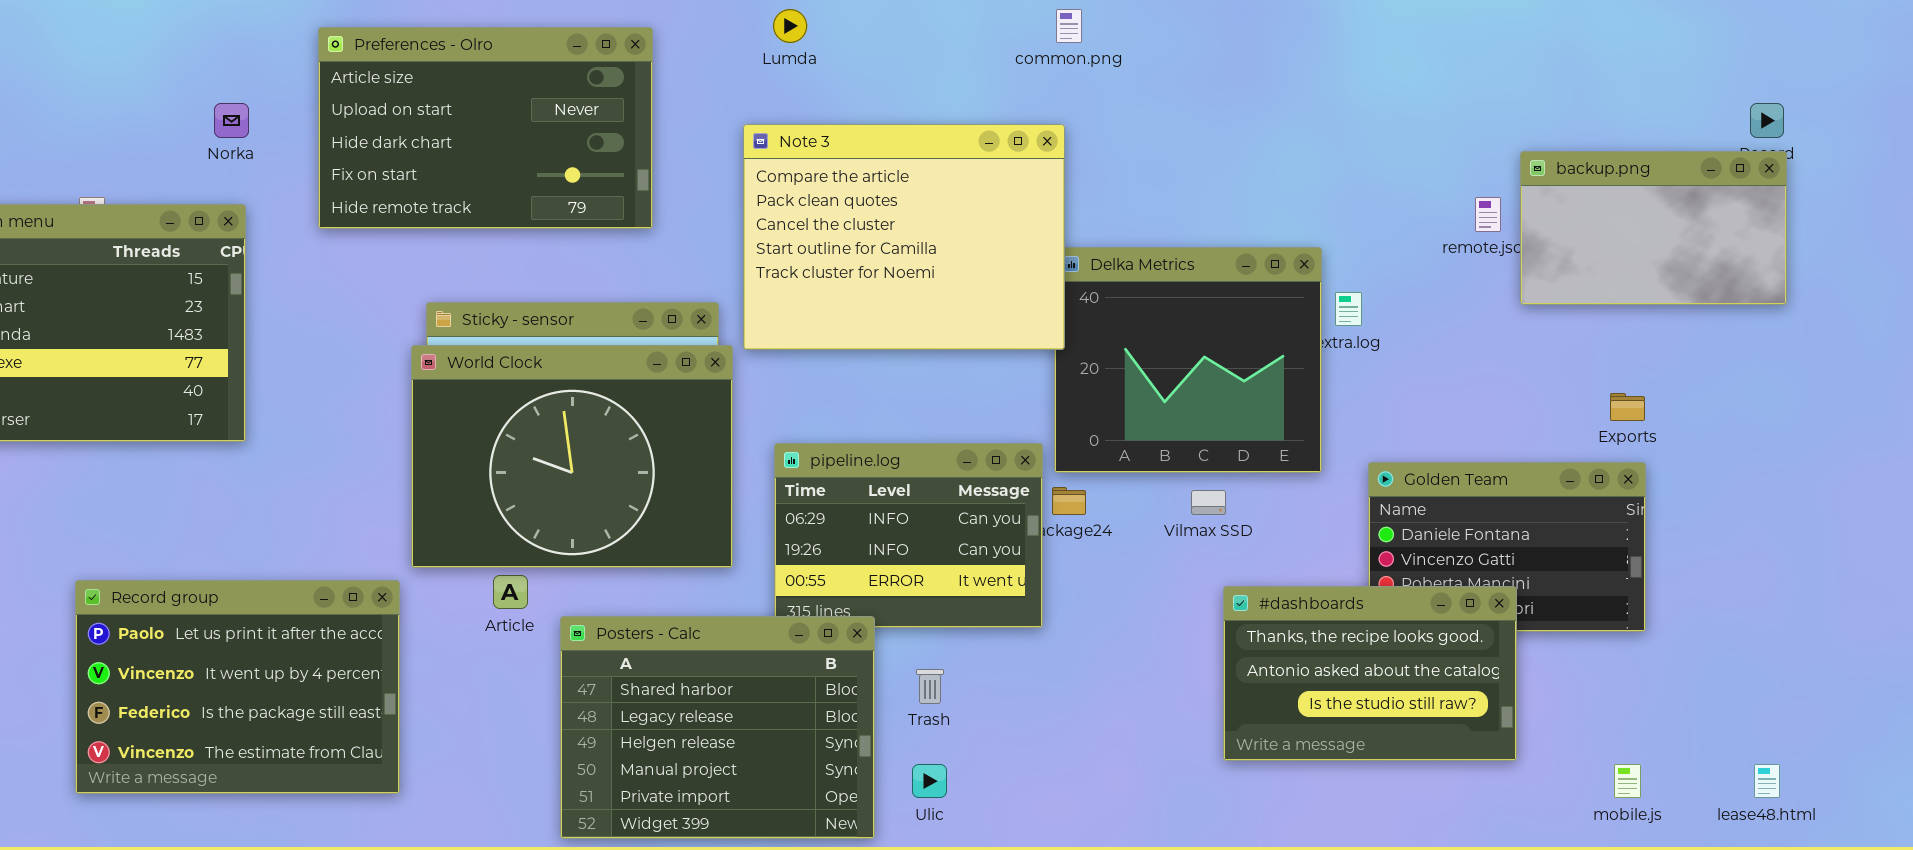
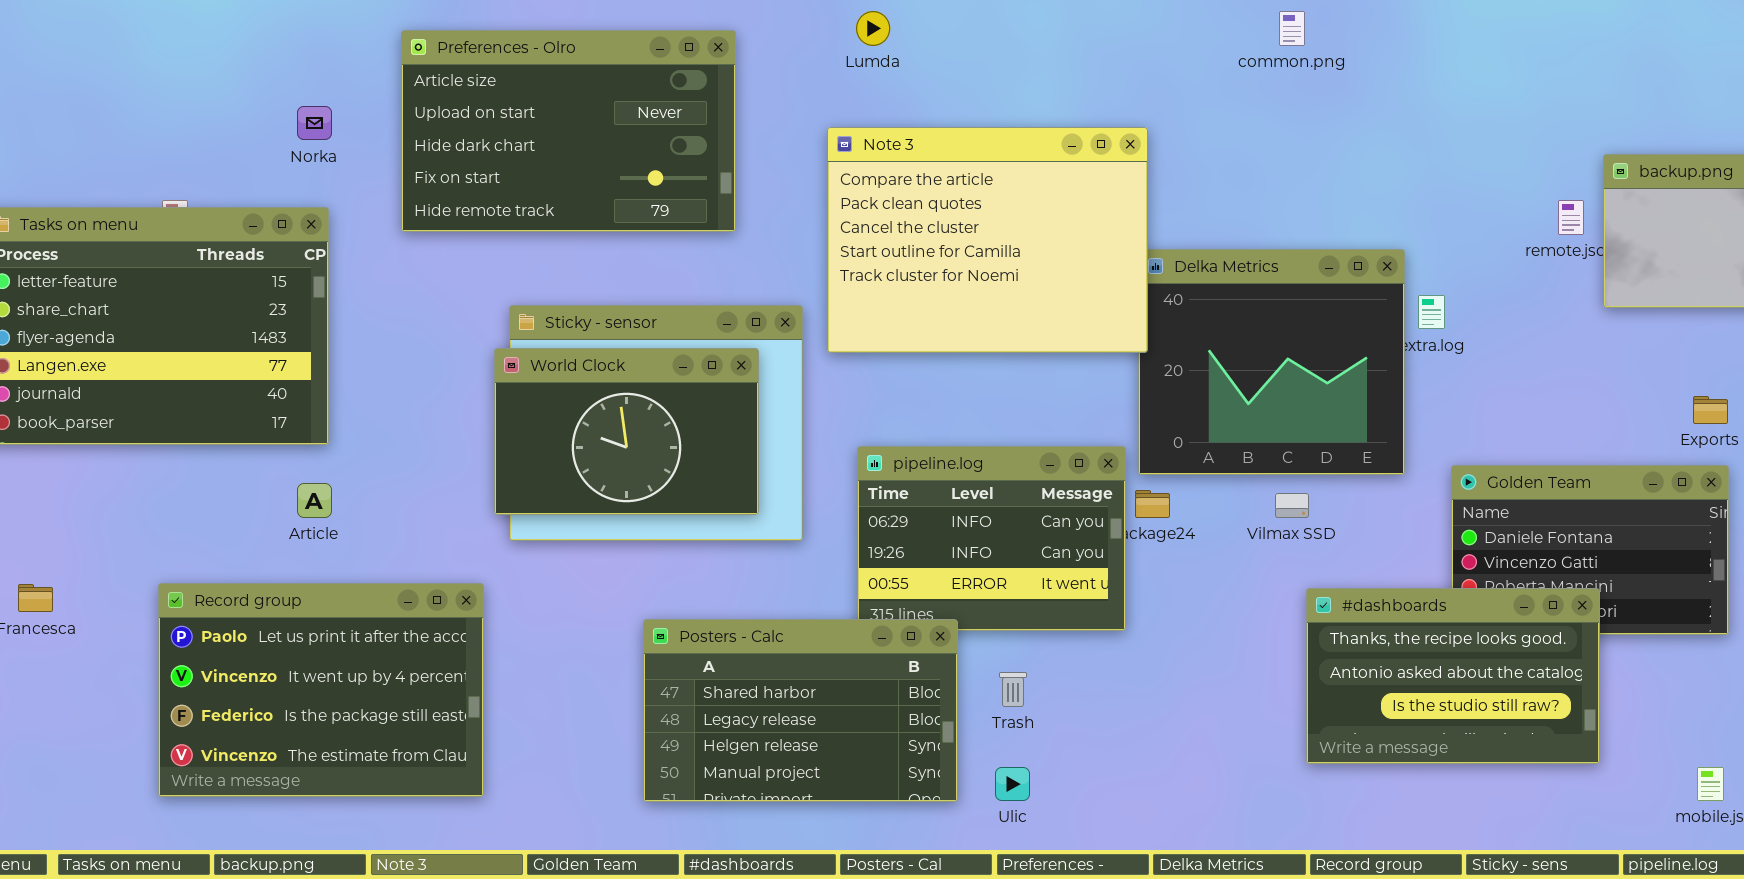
common.png: [1056,9,1082,43] -> [1279,11,1305,46], moved
World Clock: [411,345,733,568] -> [494,348,759,515], resized
Article: [493,575,528,609] -> [297,483,332,518], moved
Posters - Calc: [560,616,875,839] -> [643,619,958,802], resized

